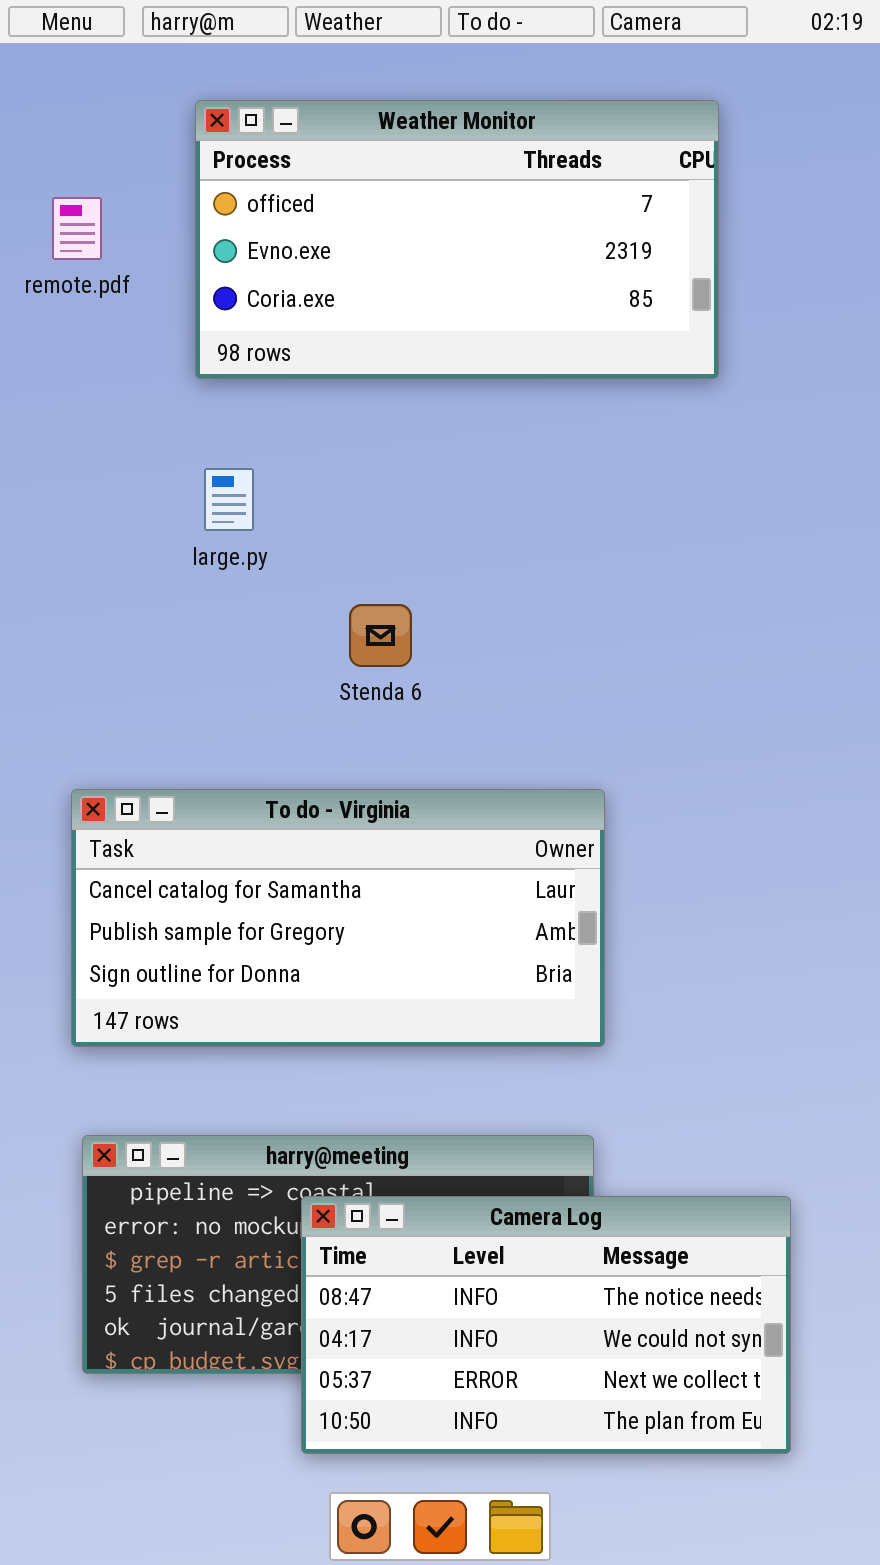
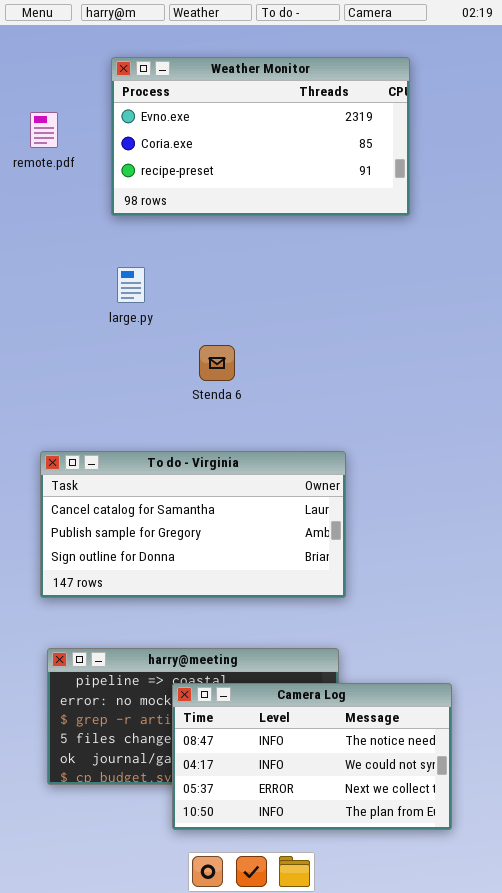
Weather Monitor: [195,100,719,379] -> [111,57,410,216], scrolled down 1 row

